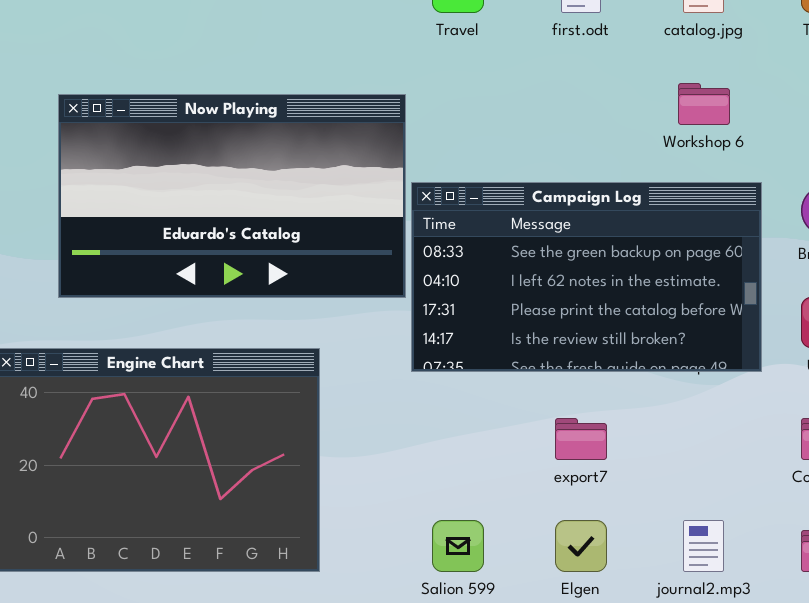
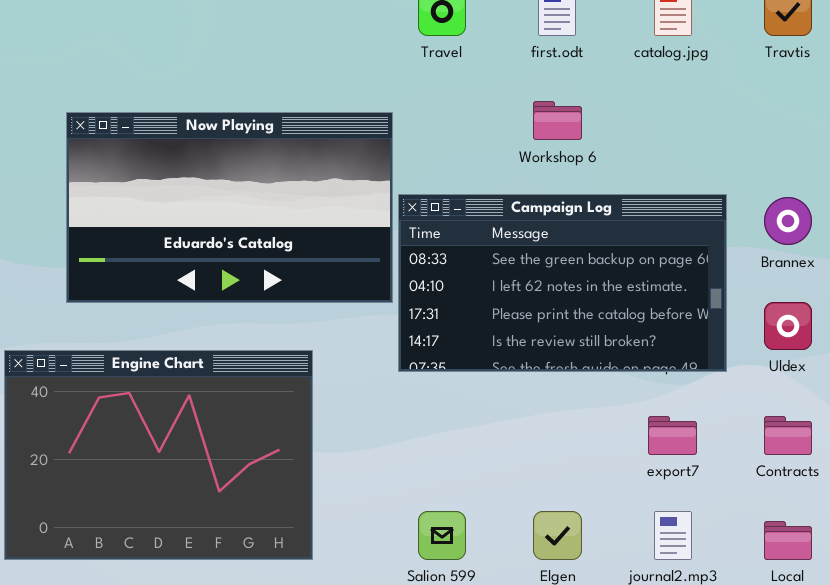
Workshop 6: [678,83,730,125] -> [533,101,582,140], moved
export7: [555,418,607,460] -> [648,416,697,455], moved

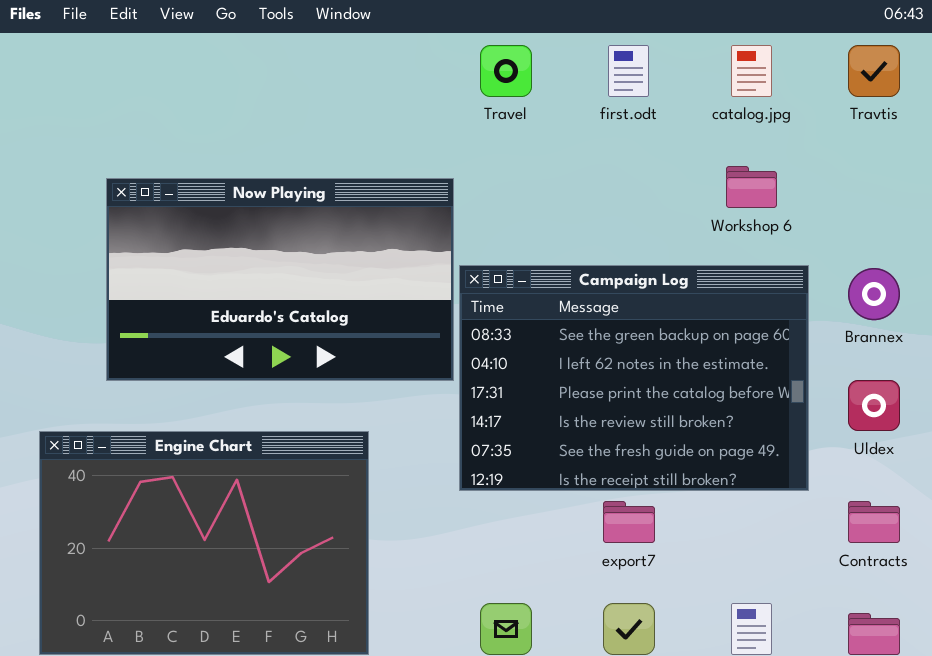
Workshop 6: [533,101,582,140] -> [726,166,777,208], moved
Campaign Log: [398,194,727,372] -> [459,265,809,491], resized
export7: [648,416,697,455] -> [603,501,655,543], moved

